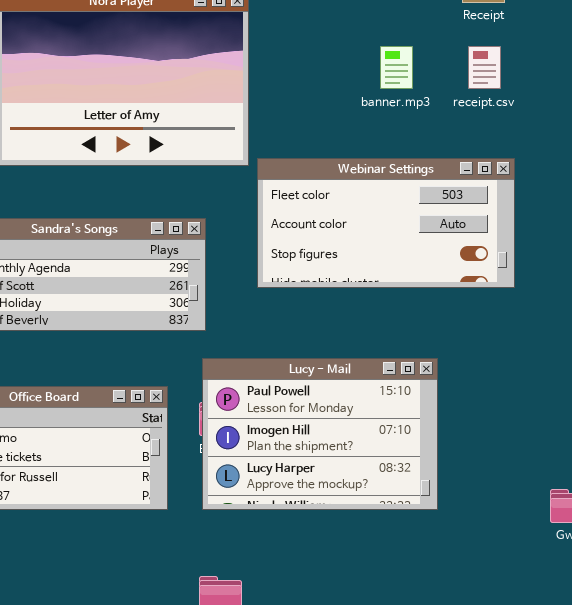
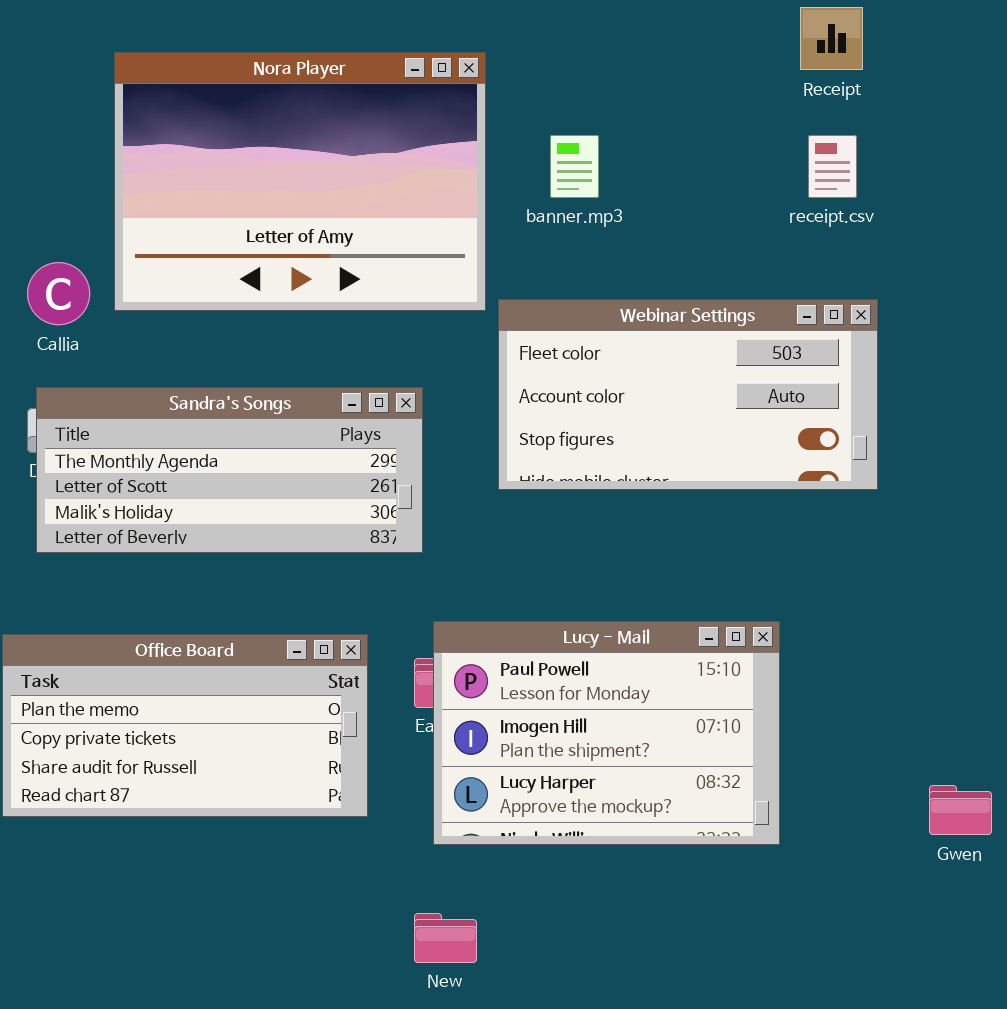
banner.mp3: [380,46,413,89] -> [550,135,599,198], moved
Lucy - Mail: [202,358,438,510] -> [433,621,780,845], moved

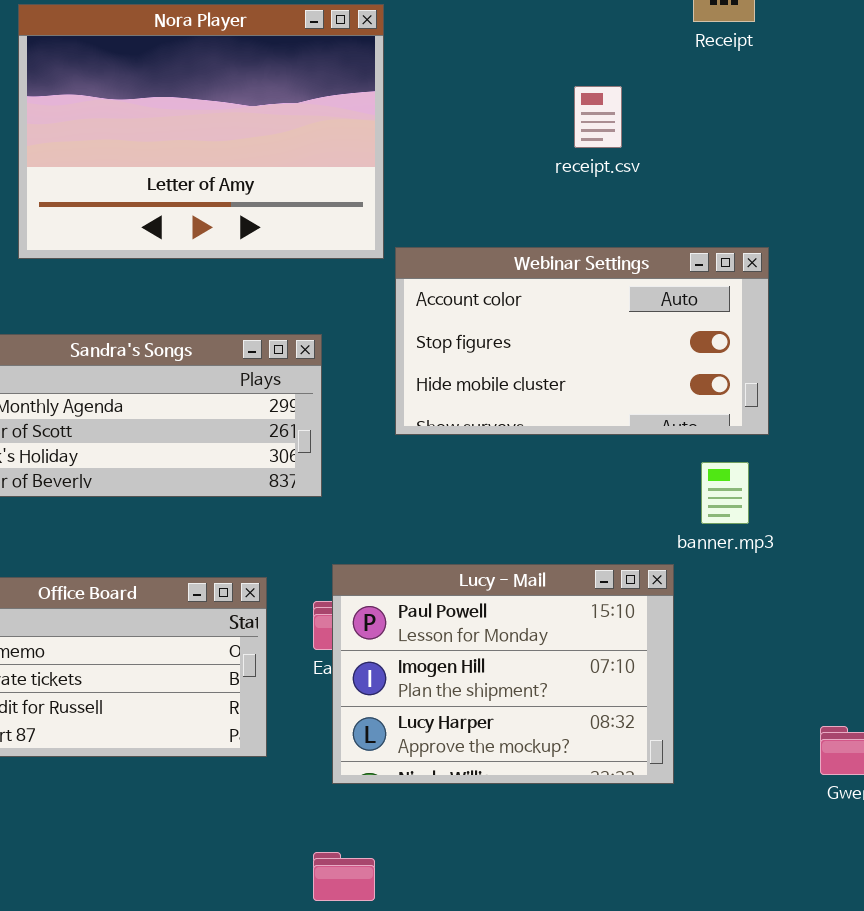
banner.mp3: [550,135,599,198] -> [701,462,749,524], moved
receipt.csv: [808,135,857,198] -> [574,86,622,148], moved
Webinar Settings: [498,299,878,490] -> [395,247,769,435], scrolled down 1 row

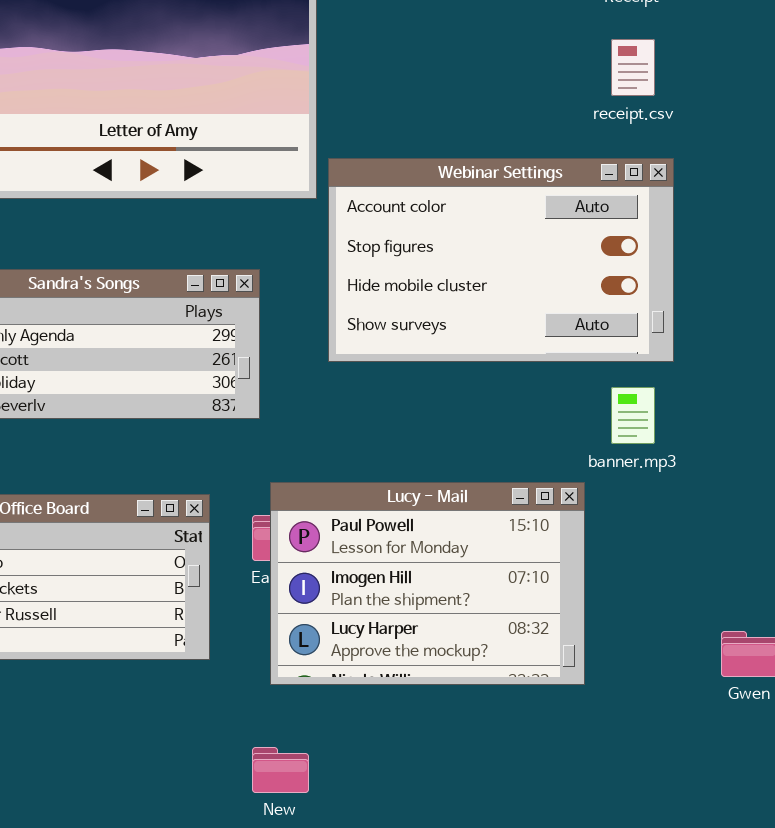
receipt.csv: [574,86,622,148] -> [611,39,655,96], moved
Webinar Settings: [395,247,769,435] -> [328,158,674,362], resized

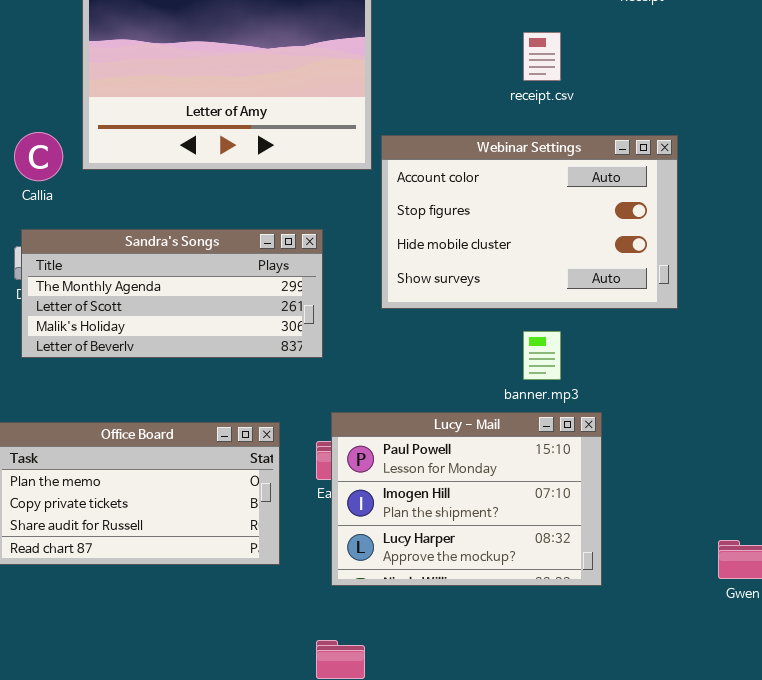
receipt.csv: [611,39,655,96] -> [523,32,561,81], moved
banner.mp3: [611,387,655,444] -> [523,331,561,380], moved

